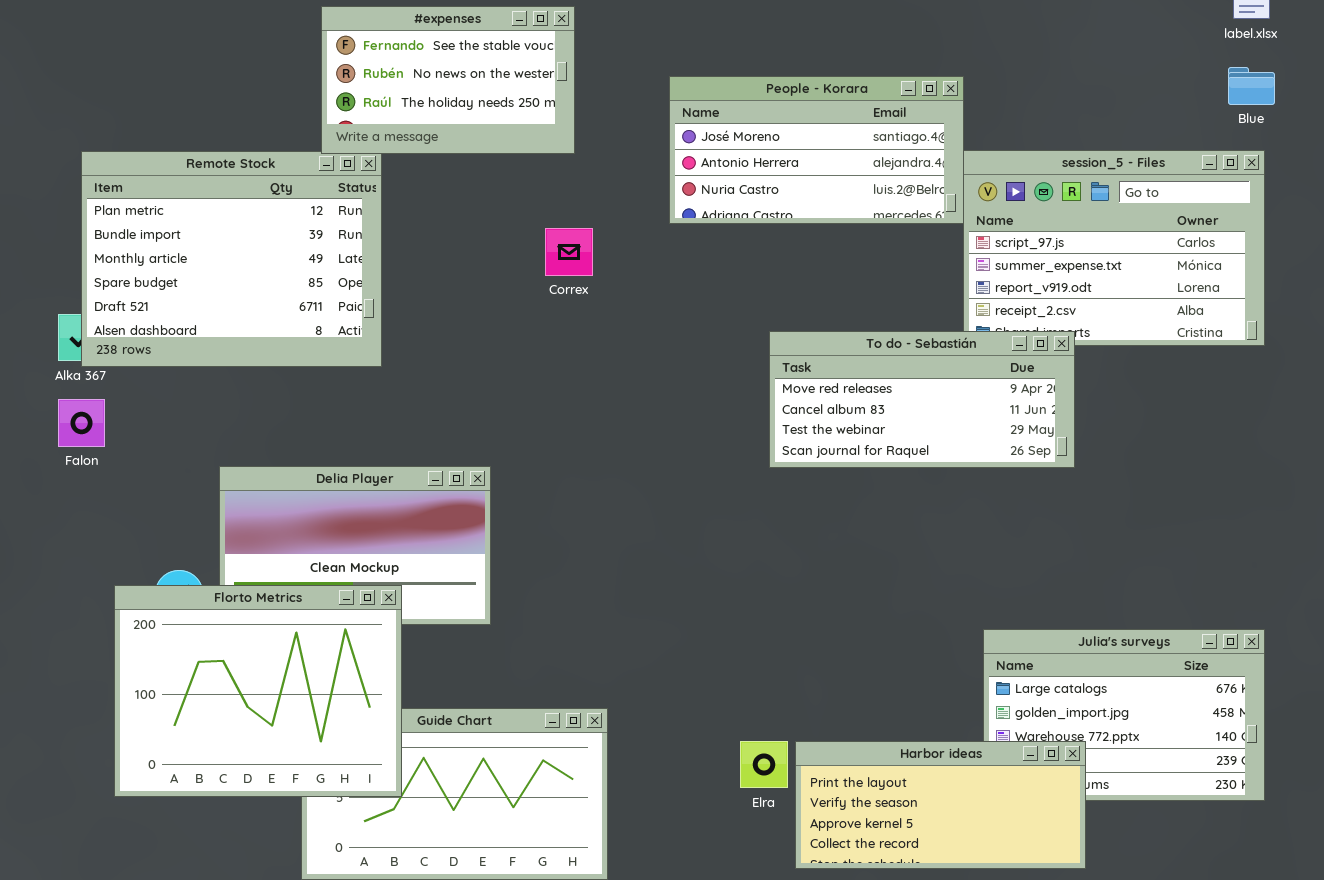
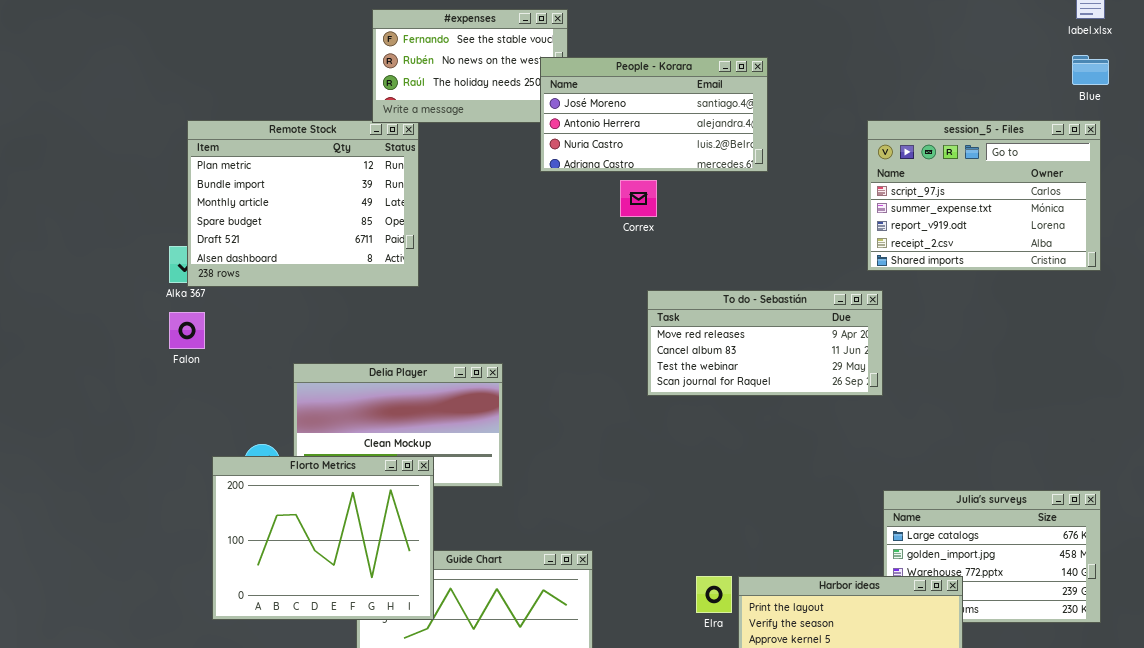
People - Korara: [669,76,964,224] -> [540,57,768,172], moved
Correx: [545,228,593,276] -> [620,180,657,217], moved
To do - Sebastián: [769,331,1075,468] -> [647,290,883,396], moved

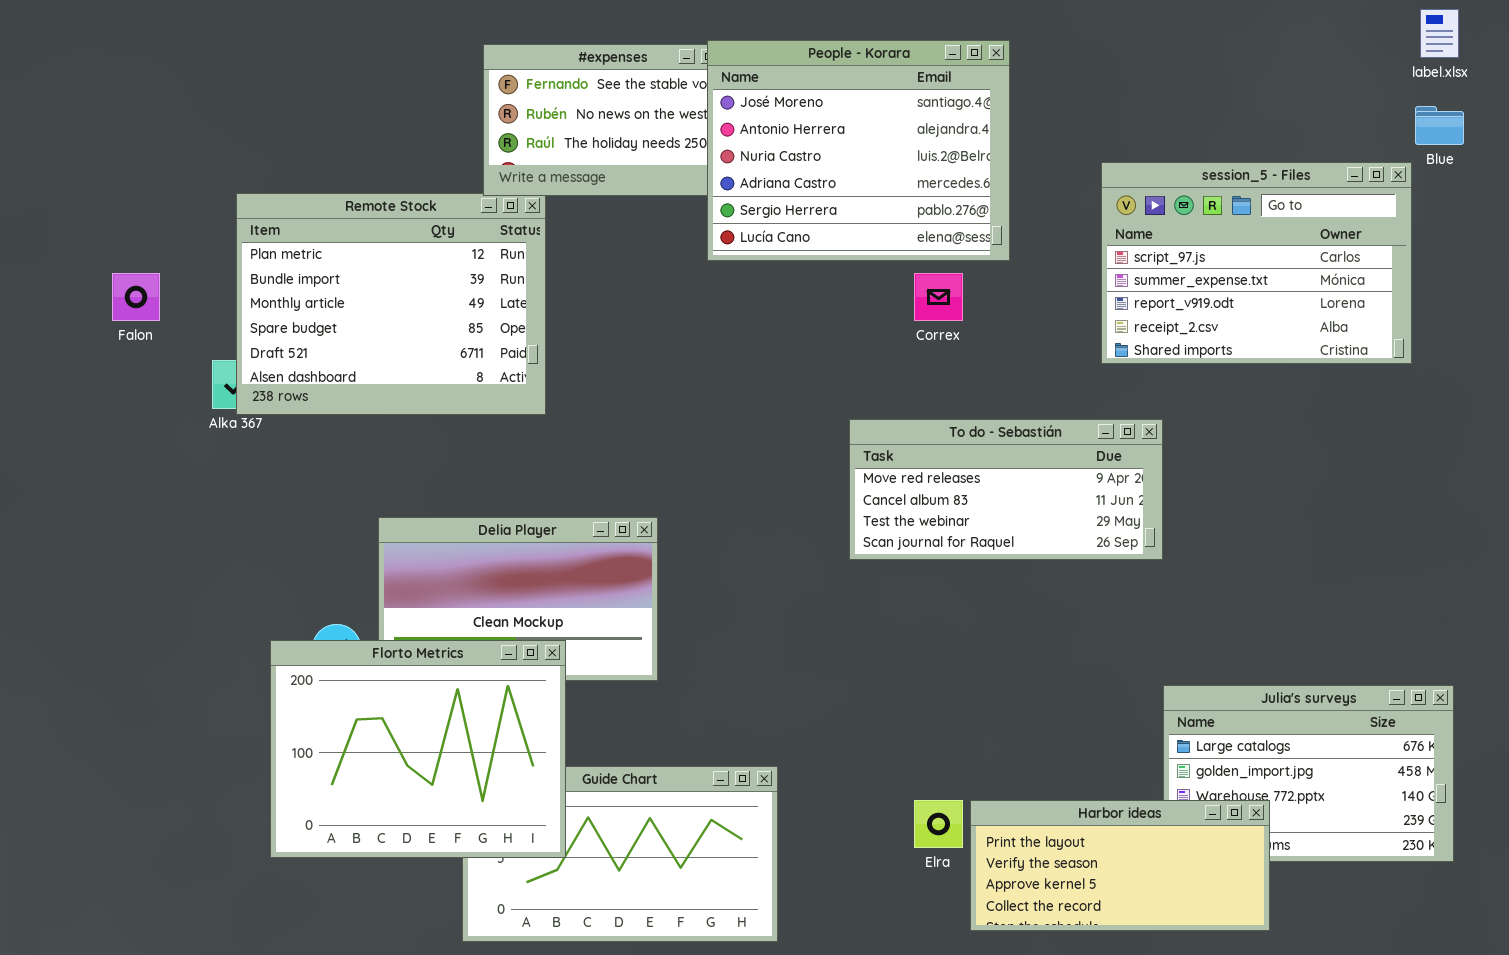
People - Korara: [540,57,768,172] -> [707,40,1010,261], resized
session_5 - Files: [867,120,1101,271] -> [1101,162,1412,364], moved
Correx: [620,180,657,217] -> [914,273,963,321], moved
Falon: [169,312,205,349] -> [112,273,160,321], moved

